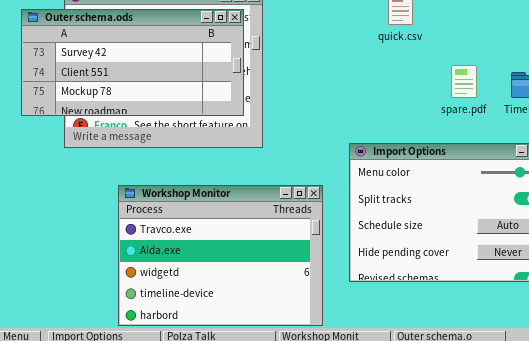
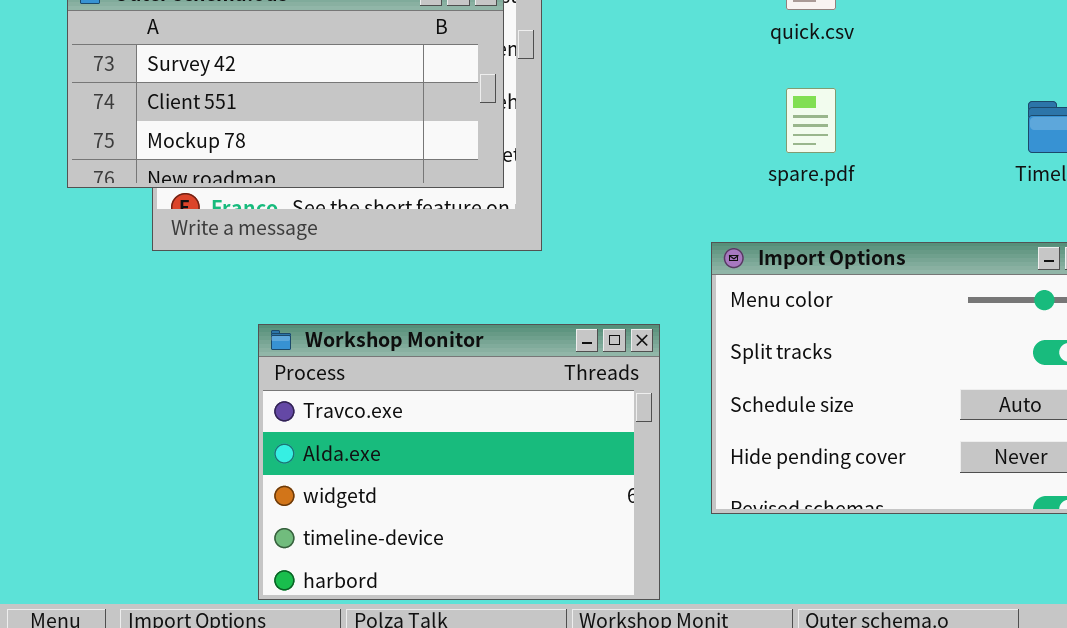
spare.pdf: [451,65,477,98] -> [786,88,836,153], moved

